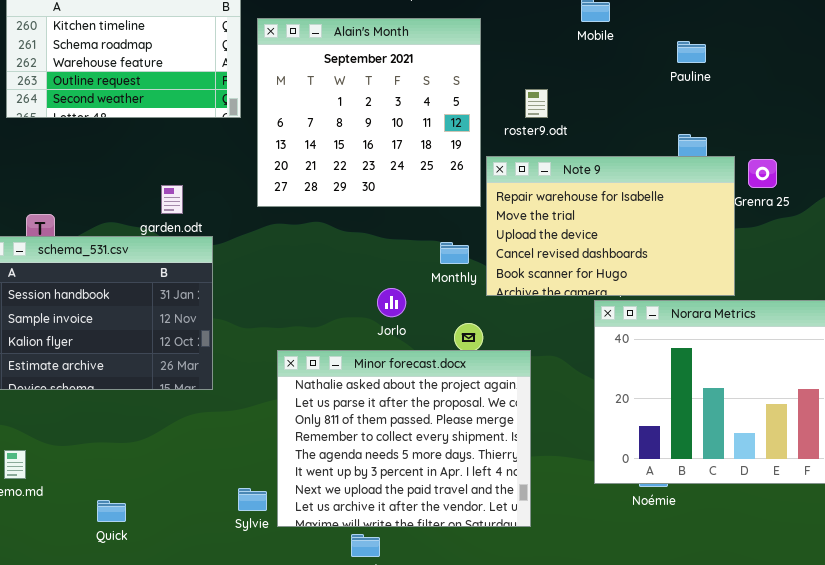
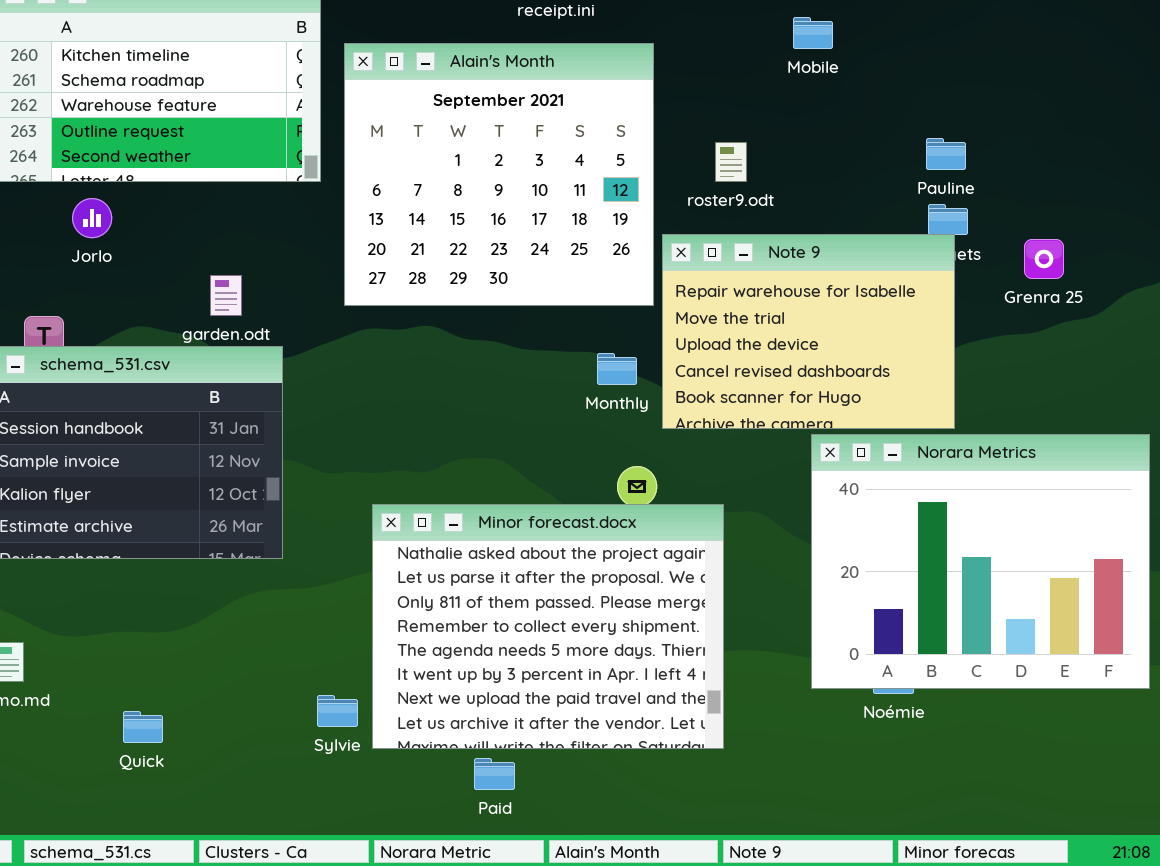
Pauline: [677,41,706,63] -> [926,138,966,170], moved
Note 9: [486,156,735,296] -> [662,234,955,429], resized
Jorlo: [377,288,406,317] -> [72,198,112,238], moved

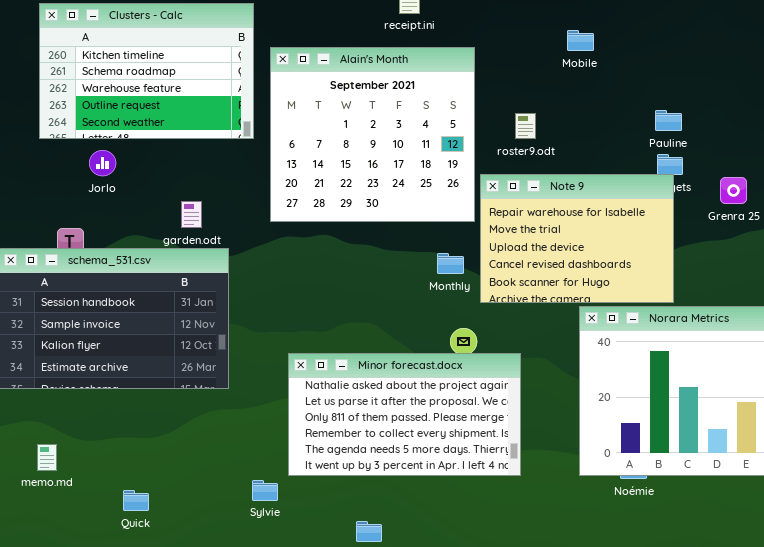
Minor forecast.docx: [372,504,724,749] -> [288,353,521,476], resized

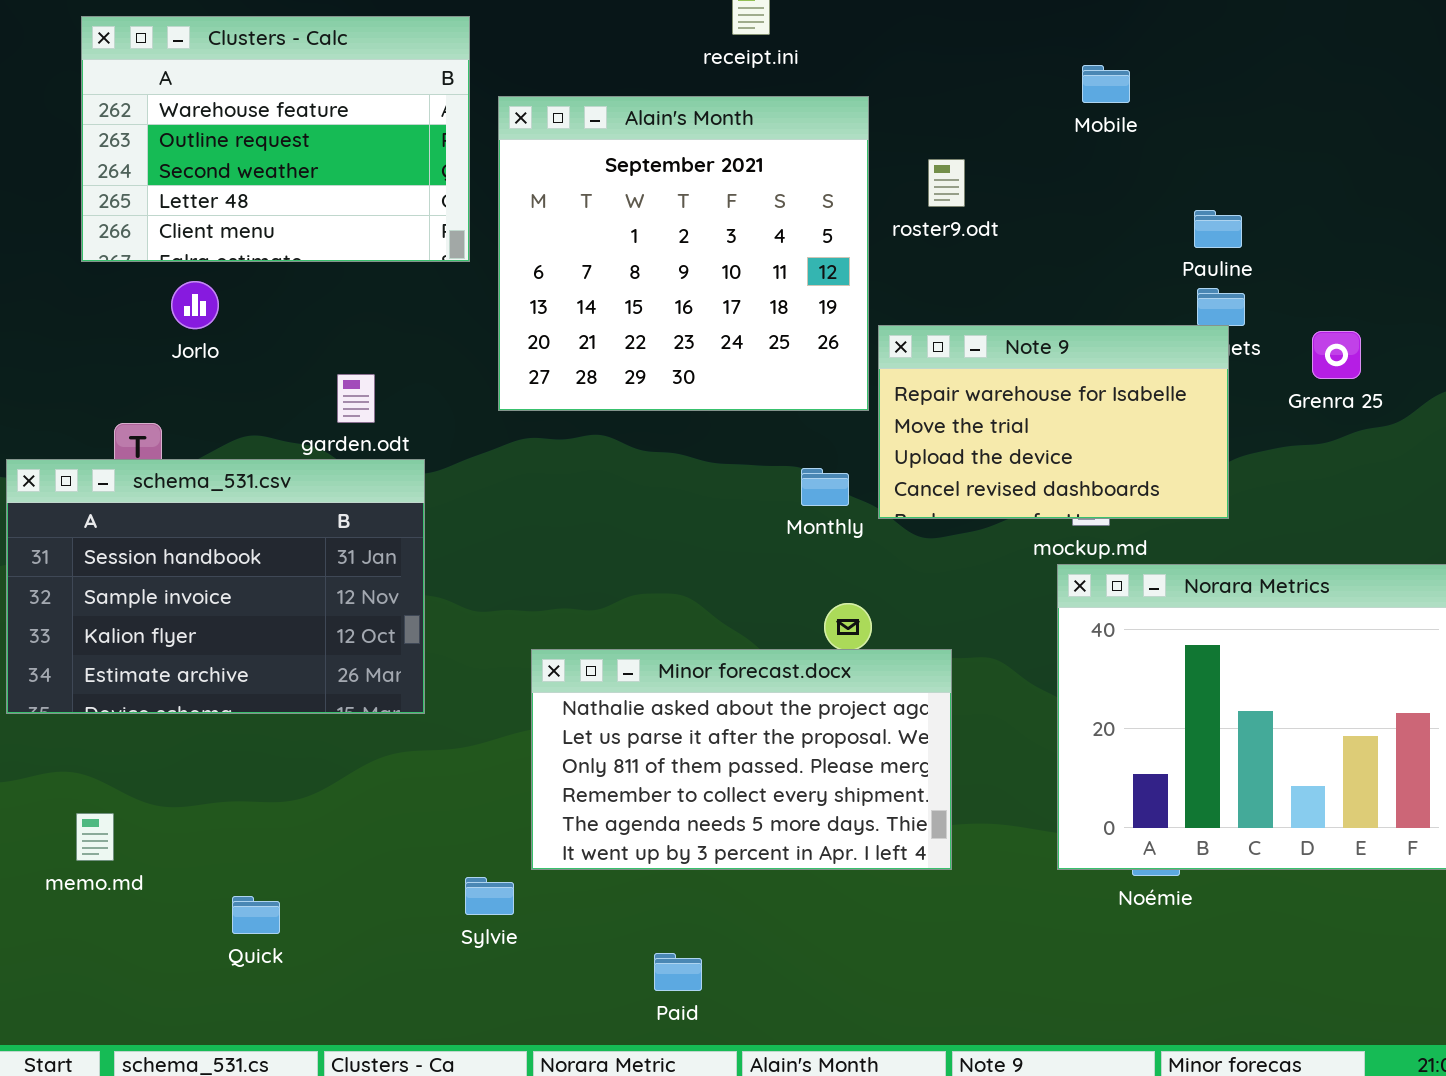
Clusters - Calc: [39,3,254,139] -> [81,16,470,262], scrolled down 2 rows
Mobile: [567,30,594,51] -> [1082,65,1130,103], moved
roster9.odt: [515,113,536,139] -> [928,159,965,207], moved
Note 9: [480,174,674,303] -> [878,325,1229,519], resized

